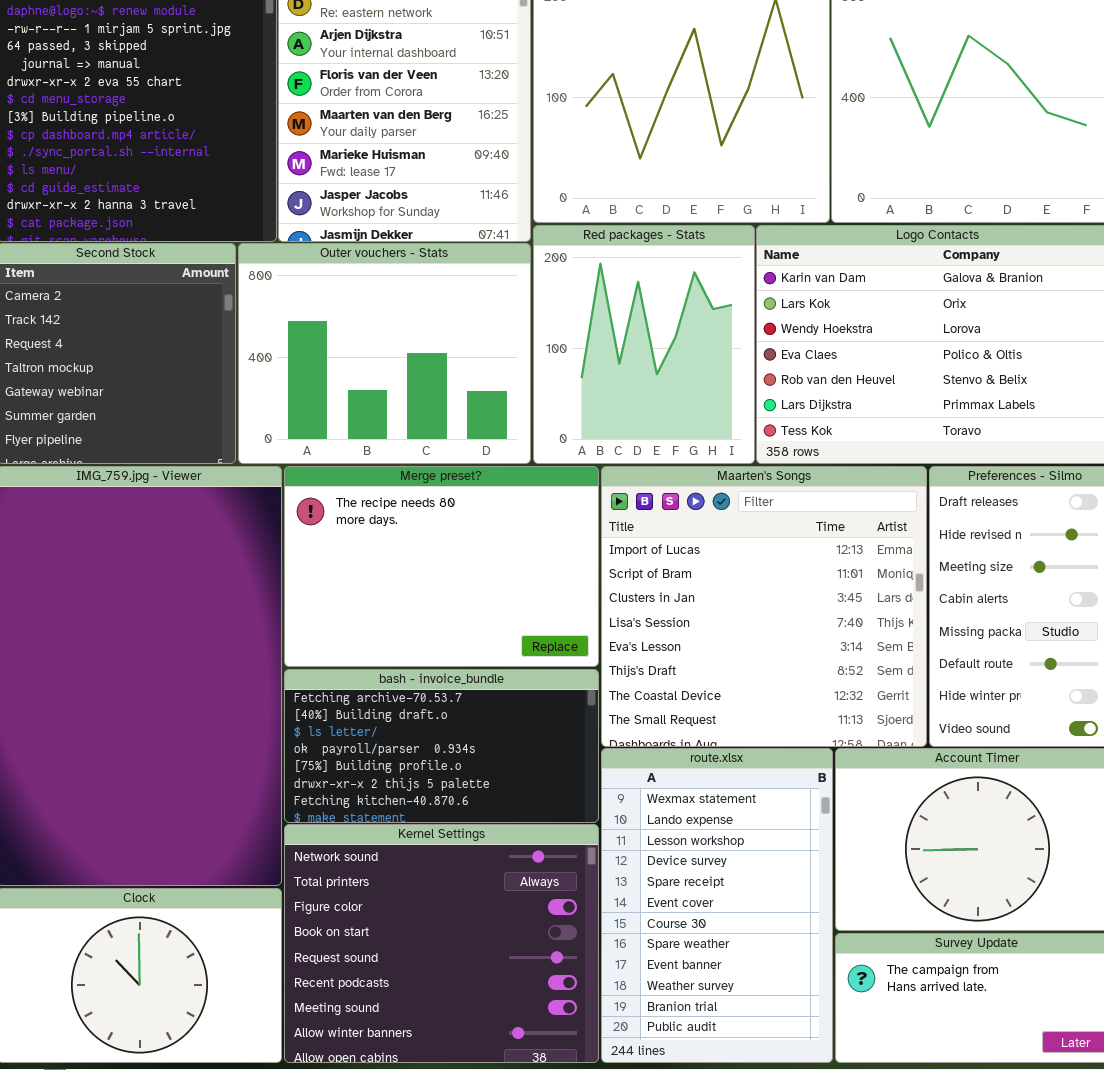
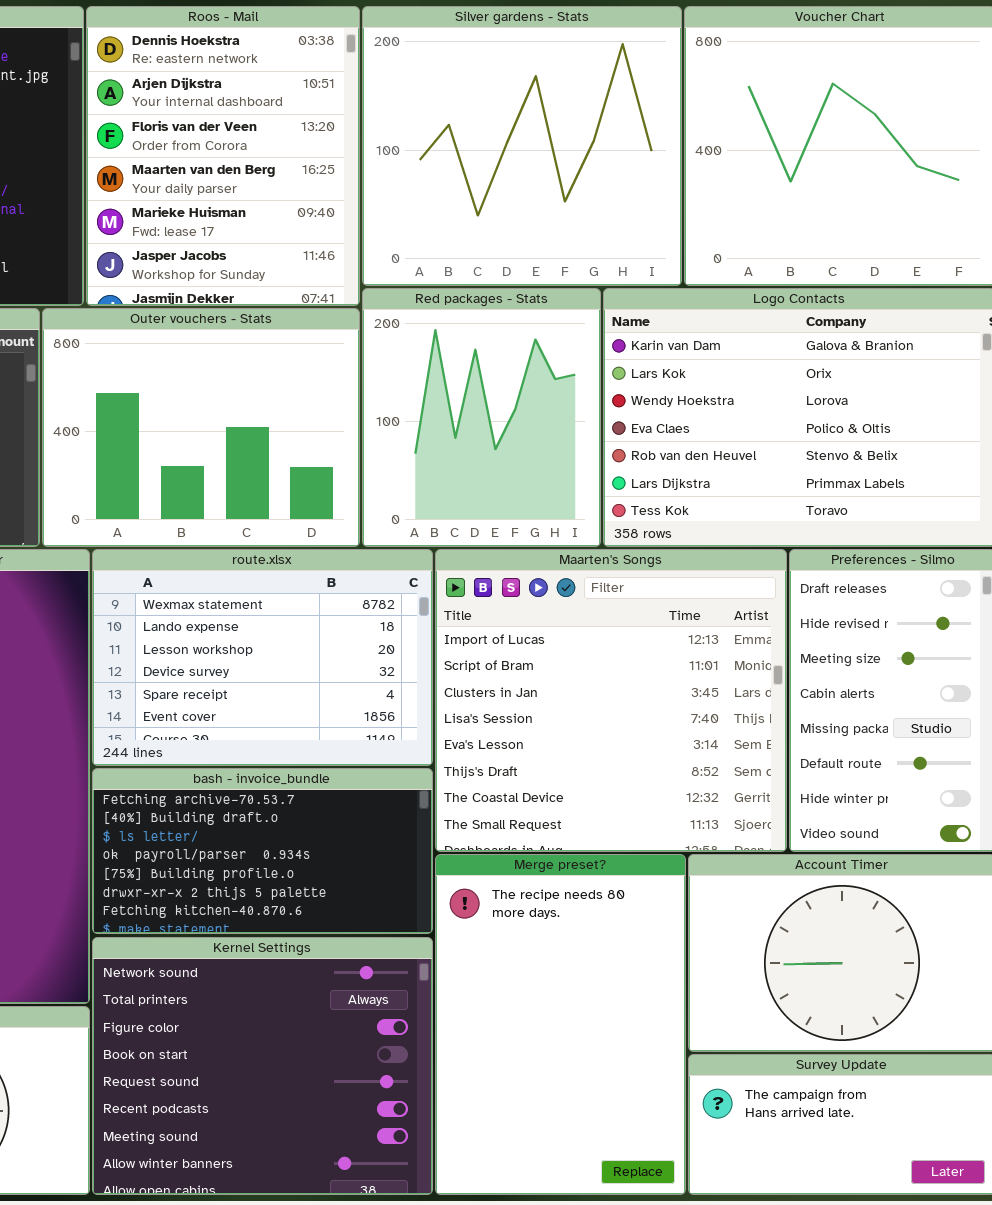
Merge preset?: [284,466,599,667] -> [435,854,686,1195], moved, resized
route.xlsx: [601,748,833,1063] -> [92,549,433,766], moved, resized

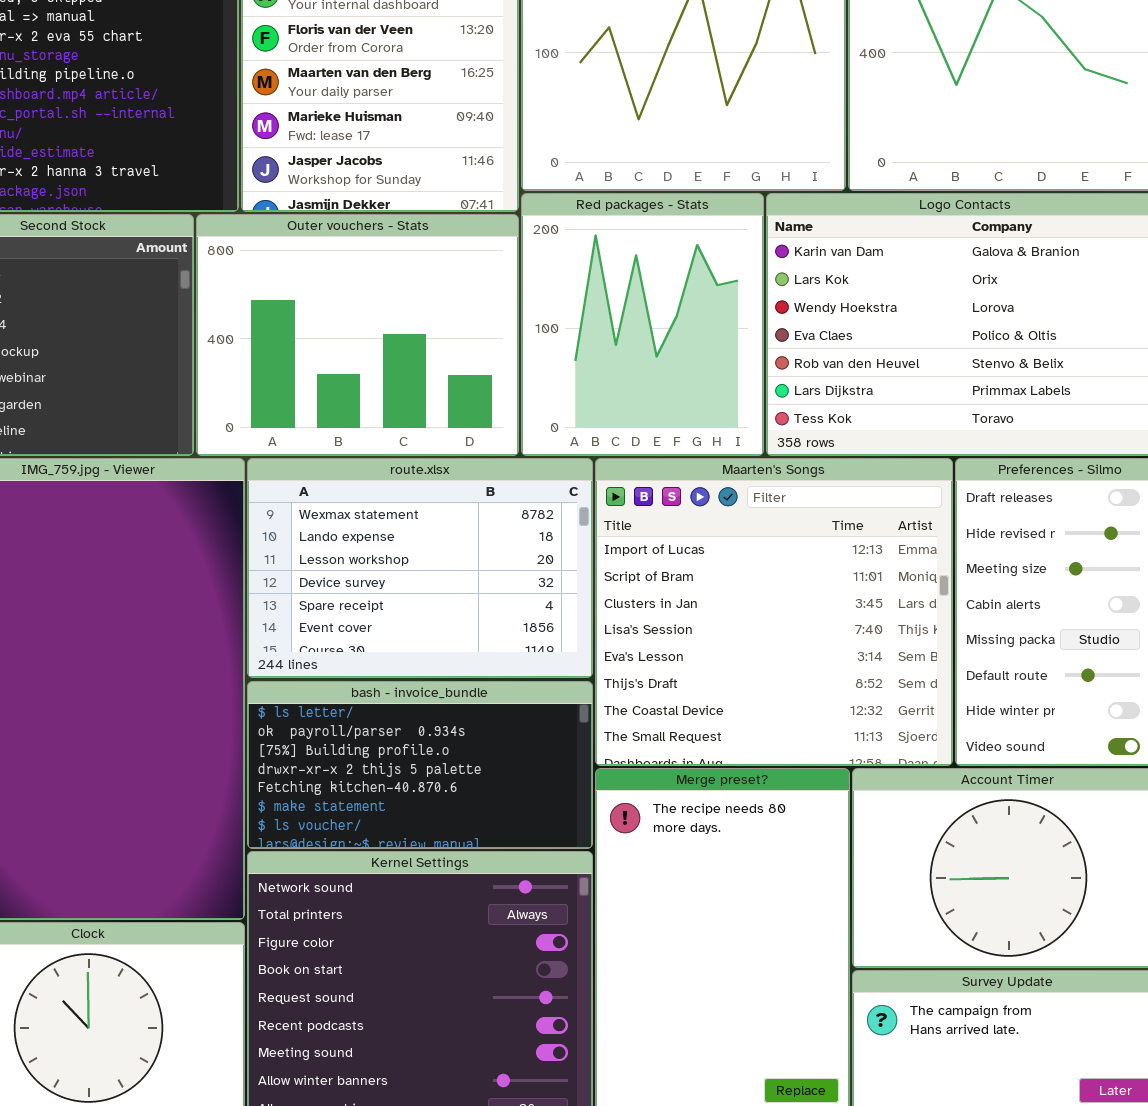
bash - invoice_bundle: [92,768,433,934] -> [247,681,593,849], scrolled down 2 rows

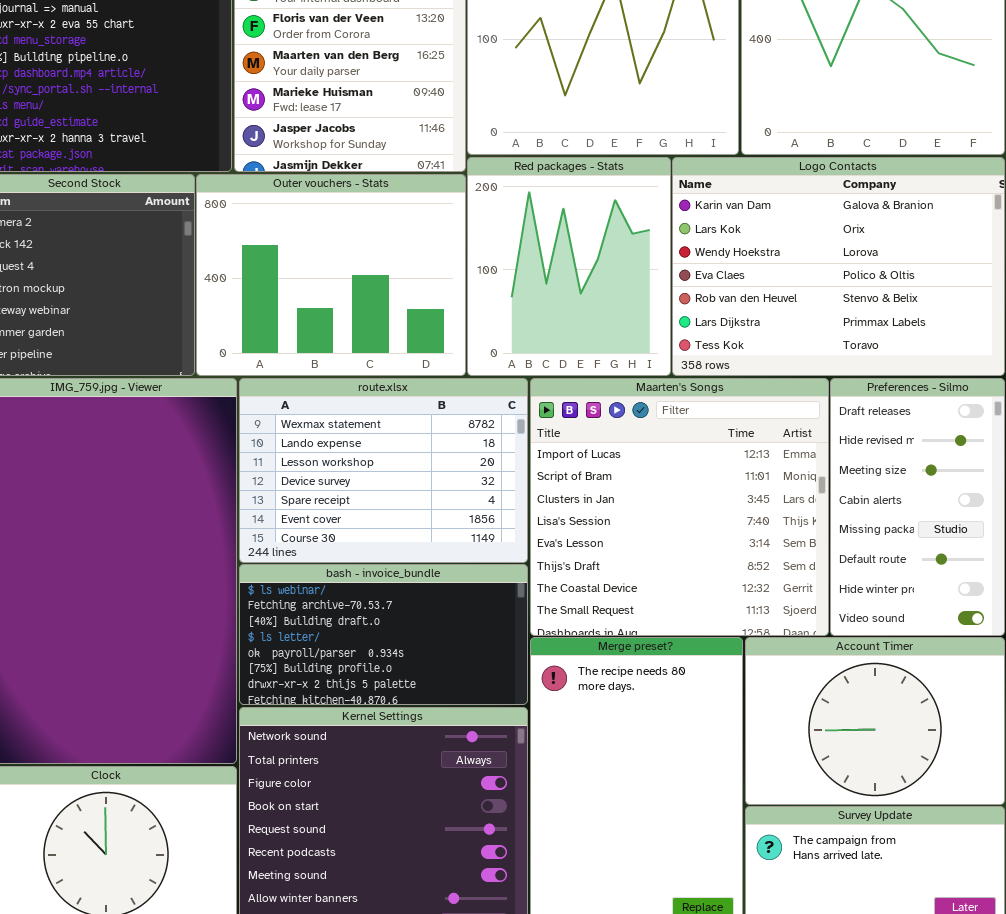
bash - invoice_bundle: [247,681,593,849] -> [239,564,528,705], scrolled up 3 rows

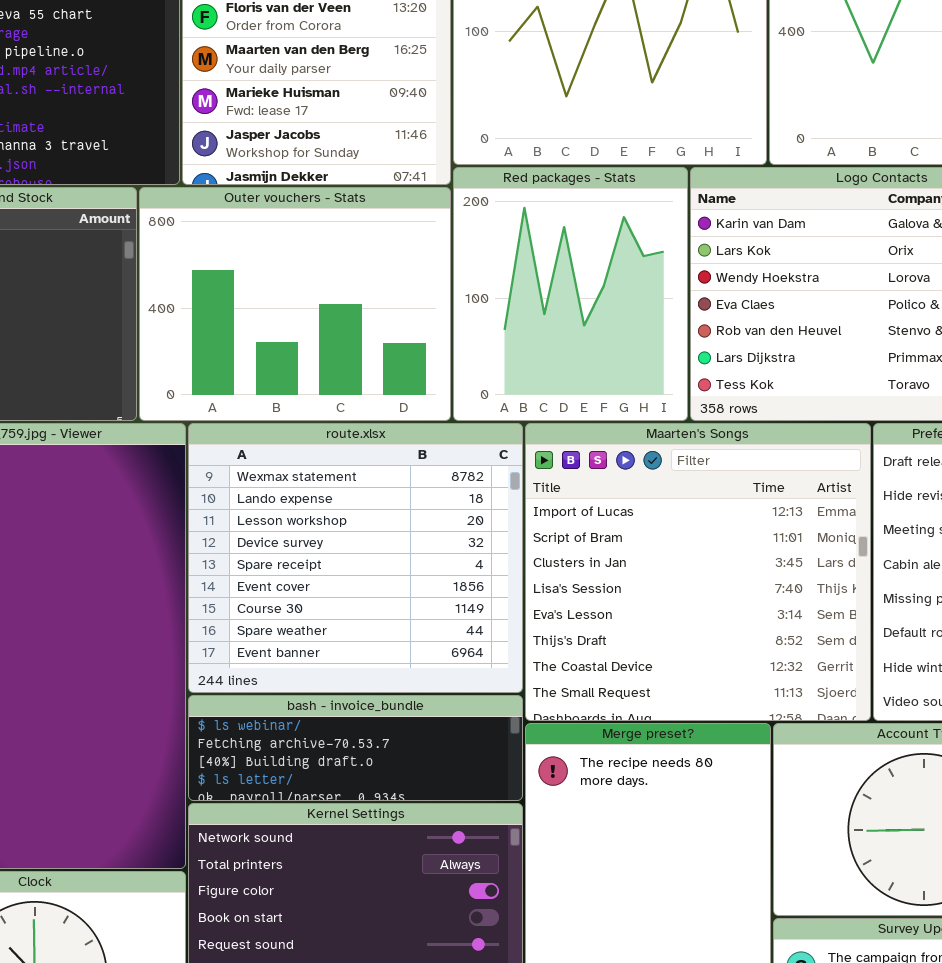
route.xlsx: [239,378,528,563] -> [188,423,523,693], resized
bash - invoice_bundle: [239,564,528,705] -> [188,695,523,801], resized

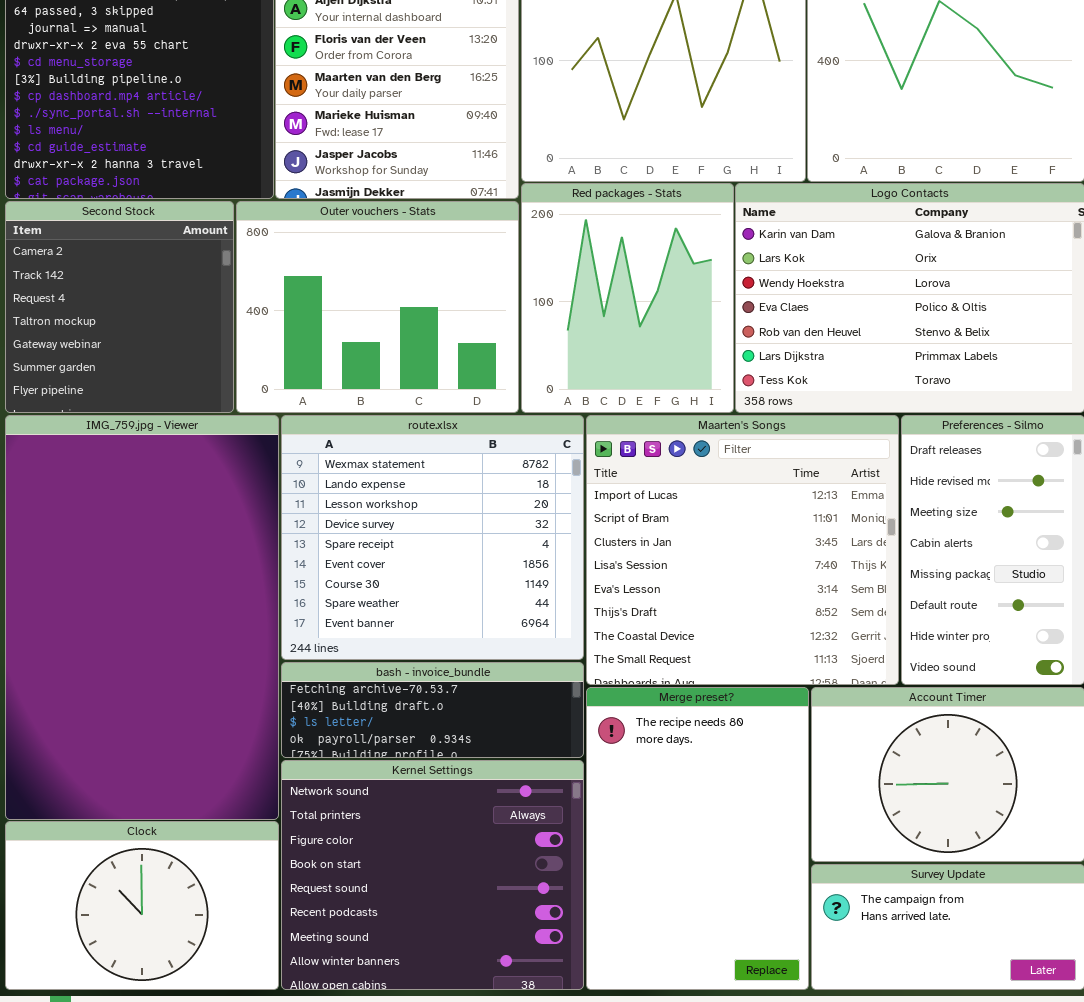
bash - invoice_bundle: [188,695,523,801] -> [281,662,584,758], scrolled down 1 row

